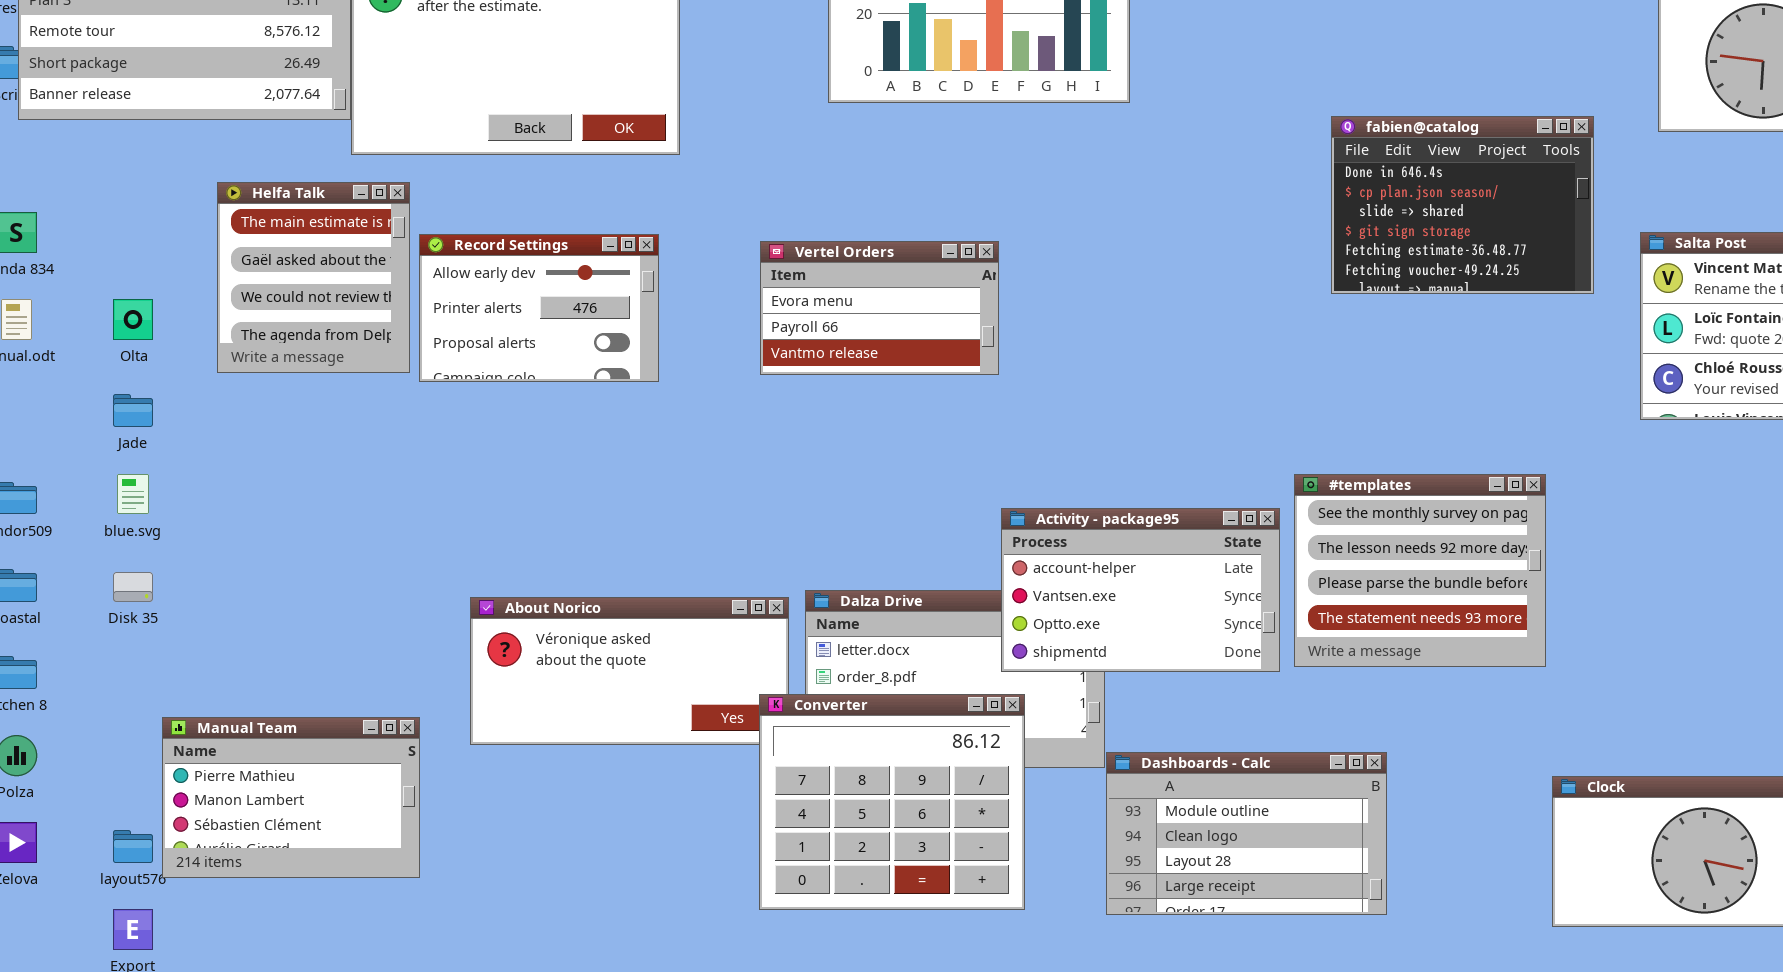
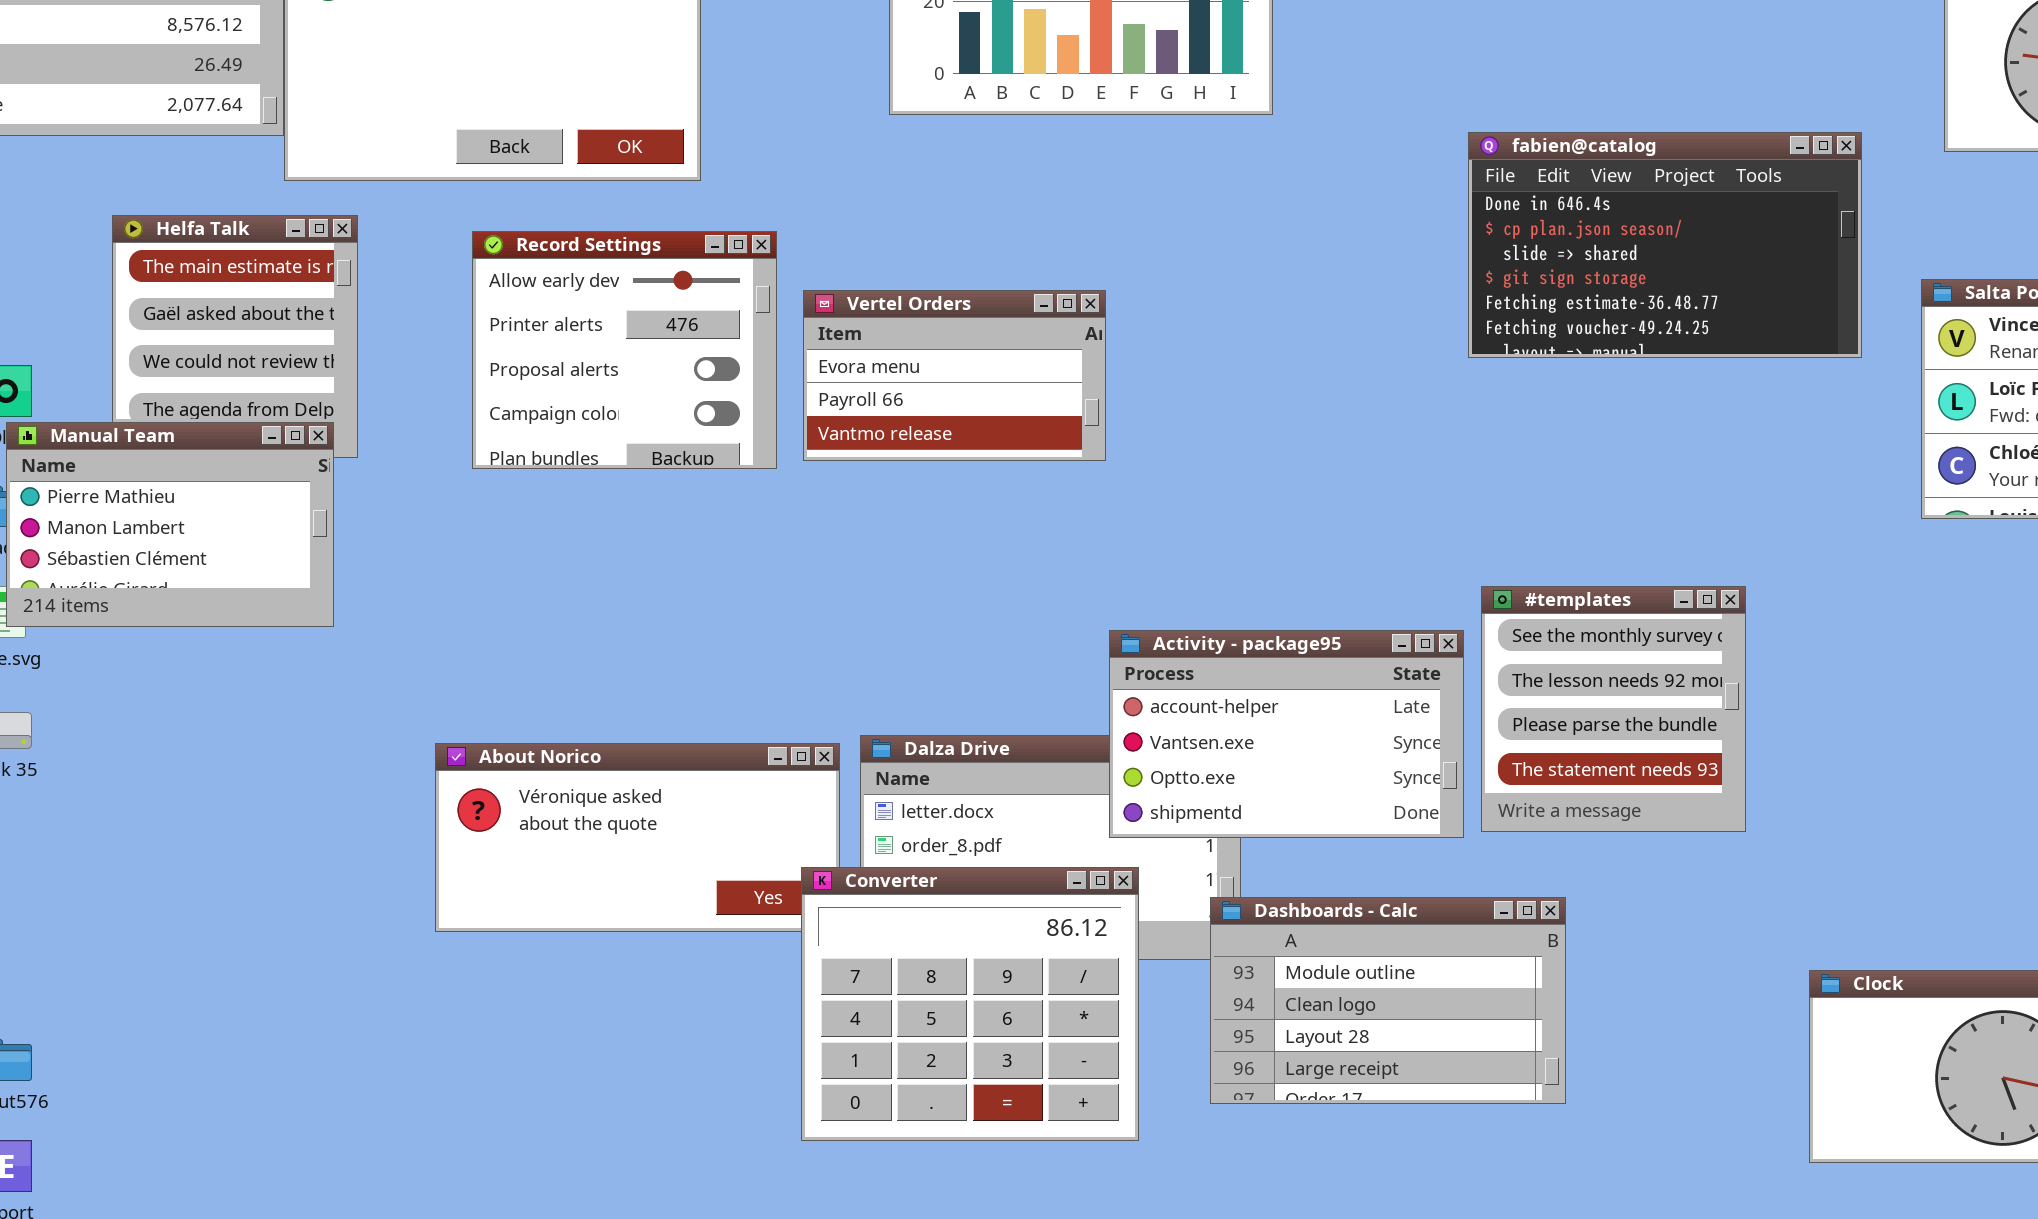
fabien@catalog: [1331,116,1594,294] -> [1468,132,1862,358], resized
Record Settings: [419,234,659,382] -> [472,231,777,469], moved, resized
#templates: [1294,474,1546,667] -> [1481,586,1746,832], resized
Manual Team: [162,717,420,878] -> [6,422,334,627], moved
Dashboards - Calc: [1106,752,1387,915] -> [1210,897,1566,1104], moved

